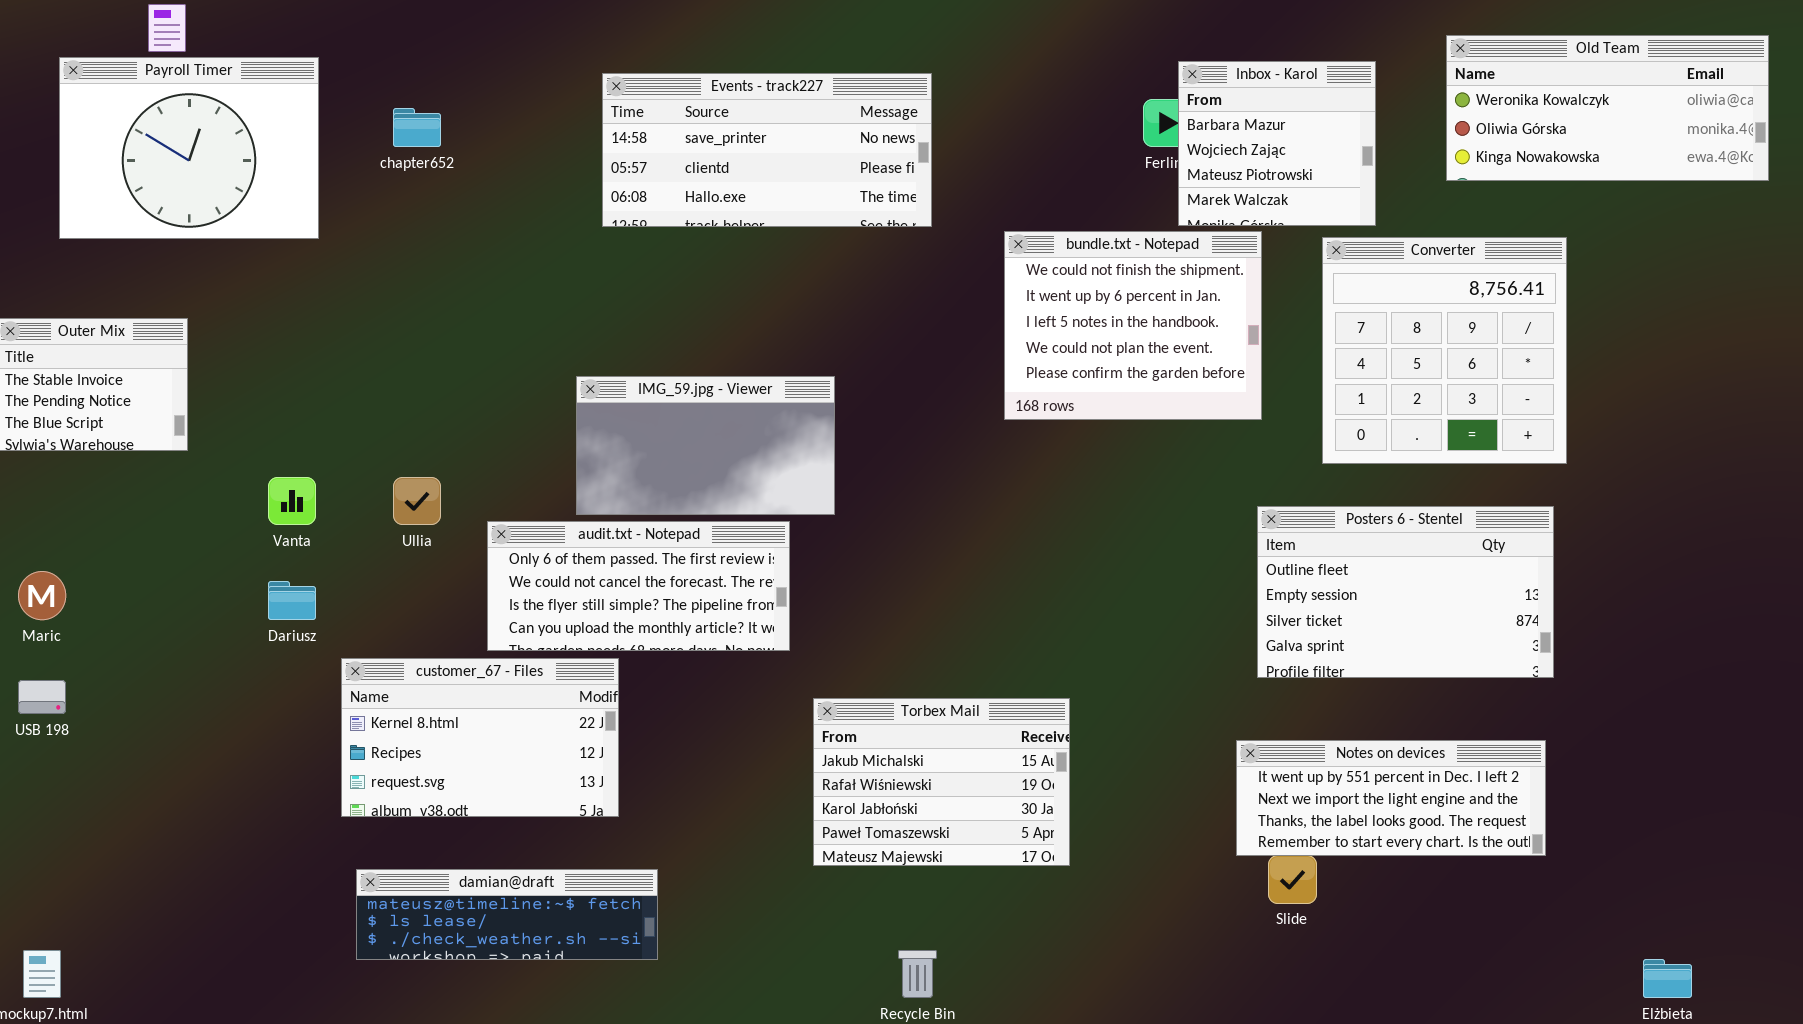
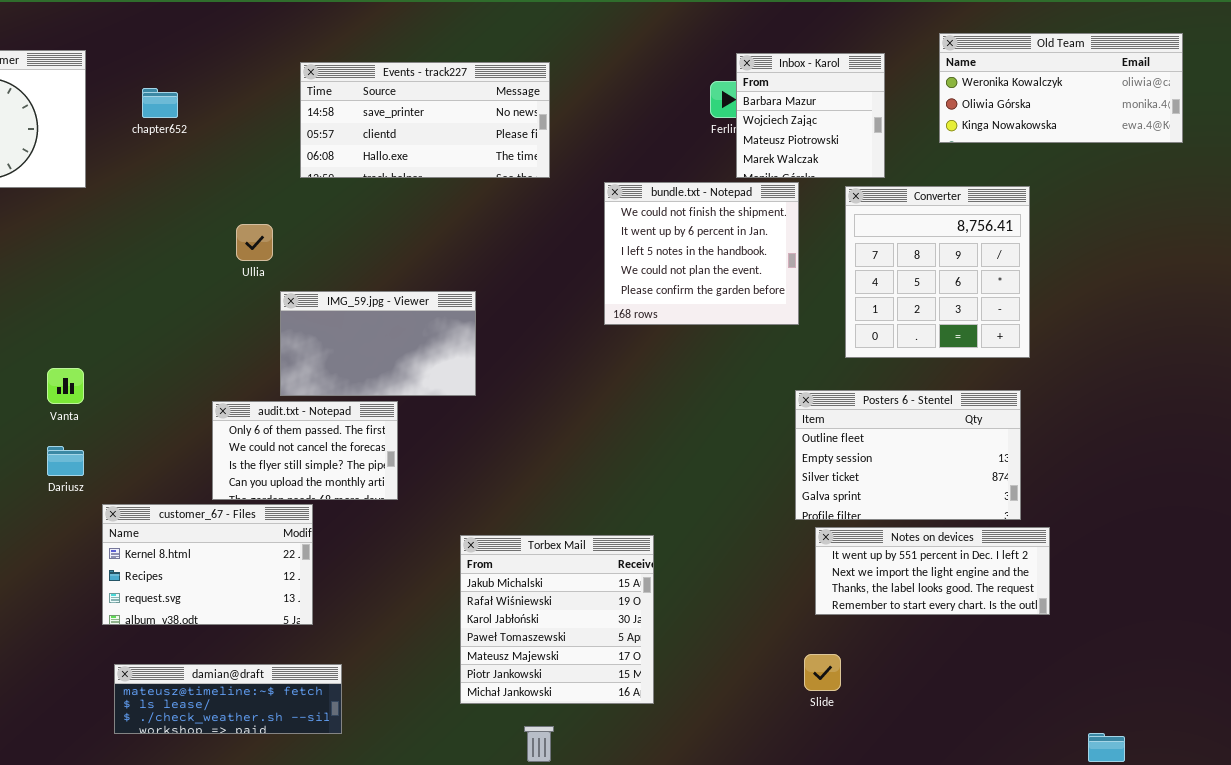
Ullia: [393,477,441,525] -> [236,224,273,261], moved
audit.txt - Notepad: [487,521,790,651] -> [212,401,398,500], resized
Torbex Mail: [813,698,1070,866] -> [460,535,654,704], resized
Notes on devices: [1236,740,1546,856] -> [815,527,1050,615], moved

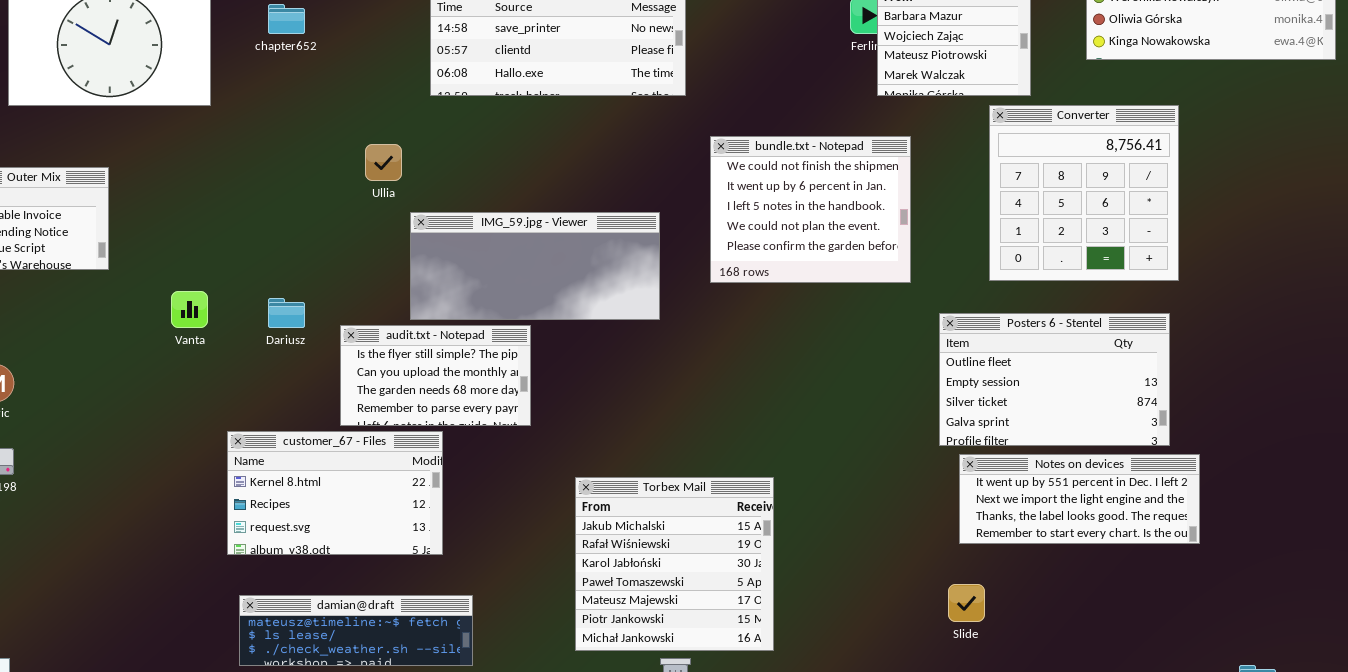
bundle.txt - Notepad: [604,182,799,325] -> [710,136,911,283], moved
IMG_59.jpg - Viewer: [280,291,476,396] -> [410,212,660,320], resized
audit.txt - Notepad: [212,401,398,500] -> [340,325,531,426], scrolled down 2 rows
Dariusz: [47,446,84,476] -> [268,298,305,328], moved
Torbex Mail: [460,535,654,704] -> [575,477,774,651], moved

